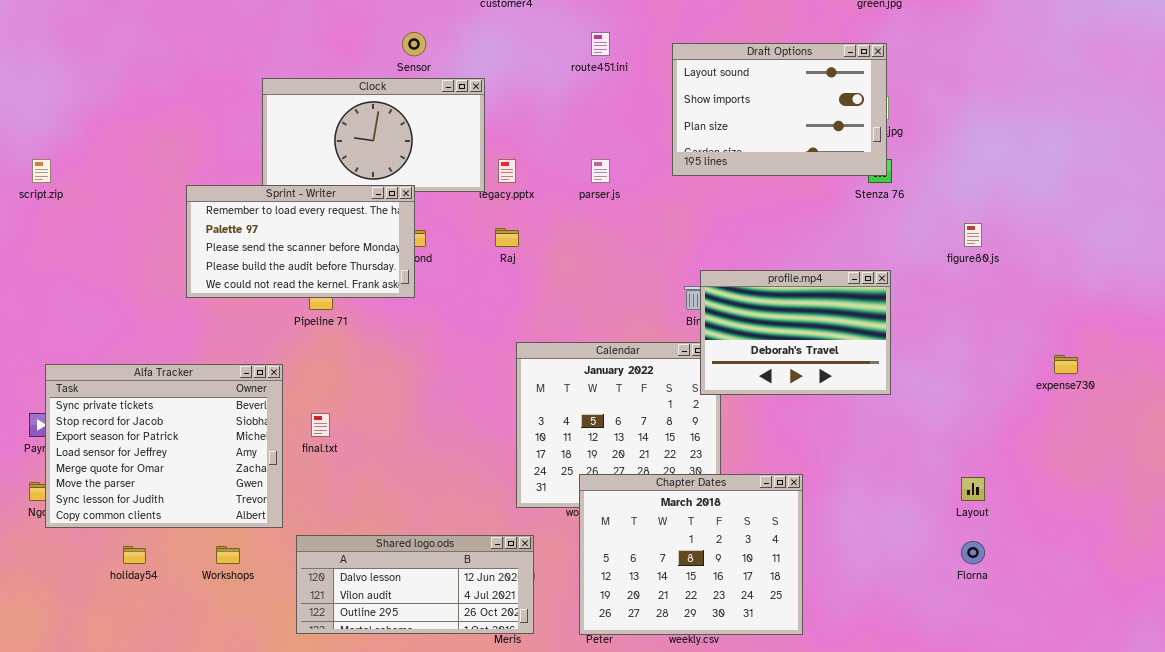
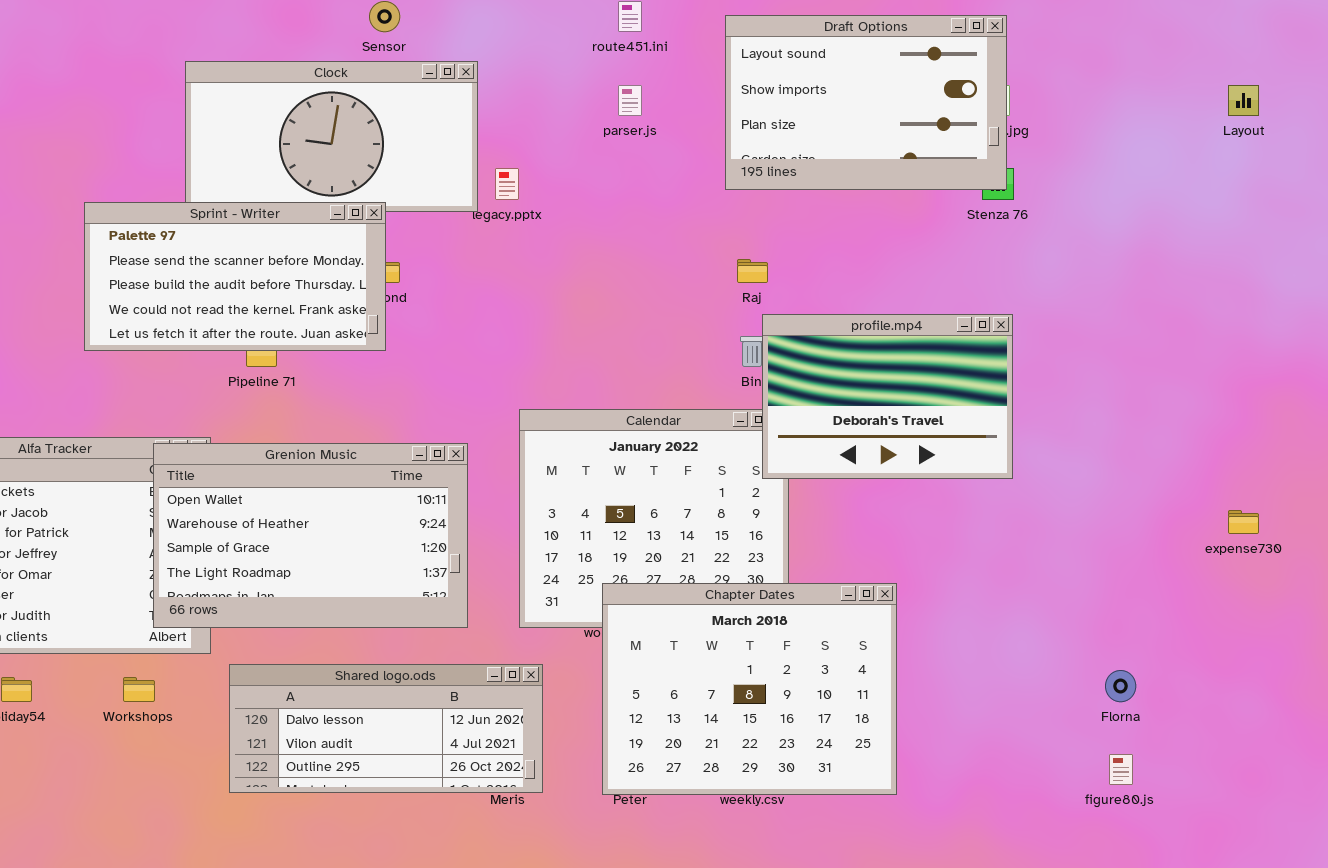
parser.js: [591,159,610,183] -> [618,85,642,116], moved
Sprint - Writer: [186,185,415,298] -> [84,202,386,351], scrolled down 1 row
figure80.js: [964,223,982,247] -> [1109,754,1133,785], moved
Raj: [495,228,519,247] -> [737,259,768,283], moved
expense730: [1054,355,1078,374] -> [1228,510,1259,534], moved
Grenion Music: none -> [153,443,468,628], opened
Layout: [961,477,985,501] -> [1228,85,1259,116], moved

